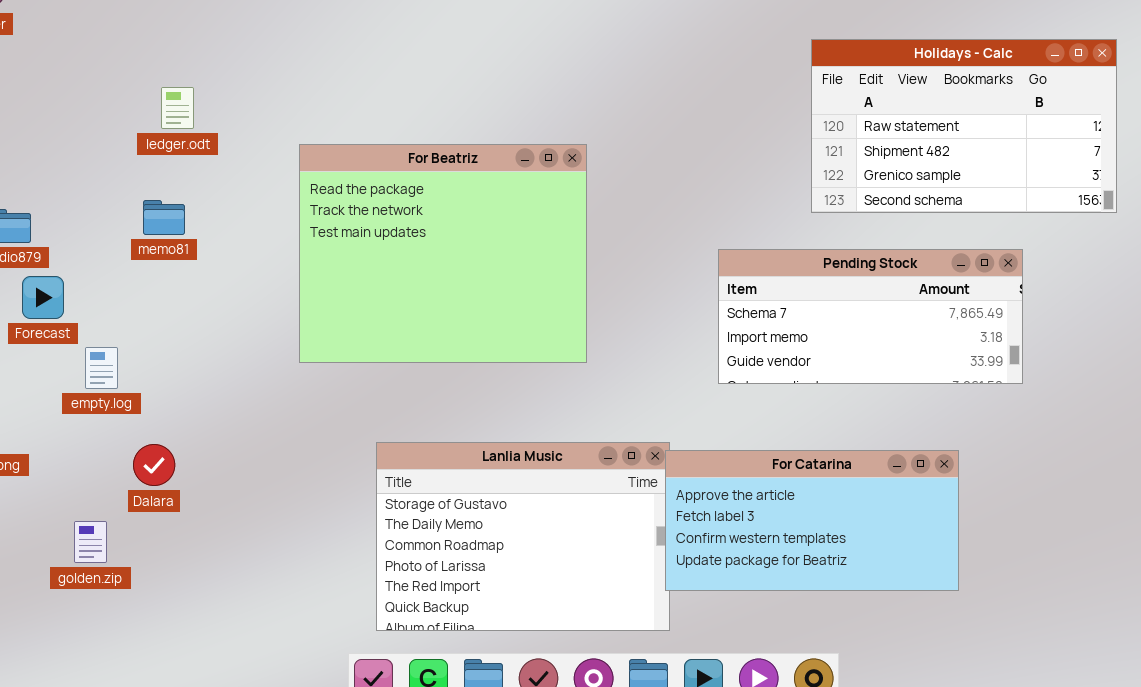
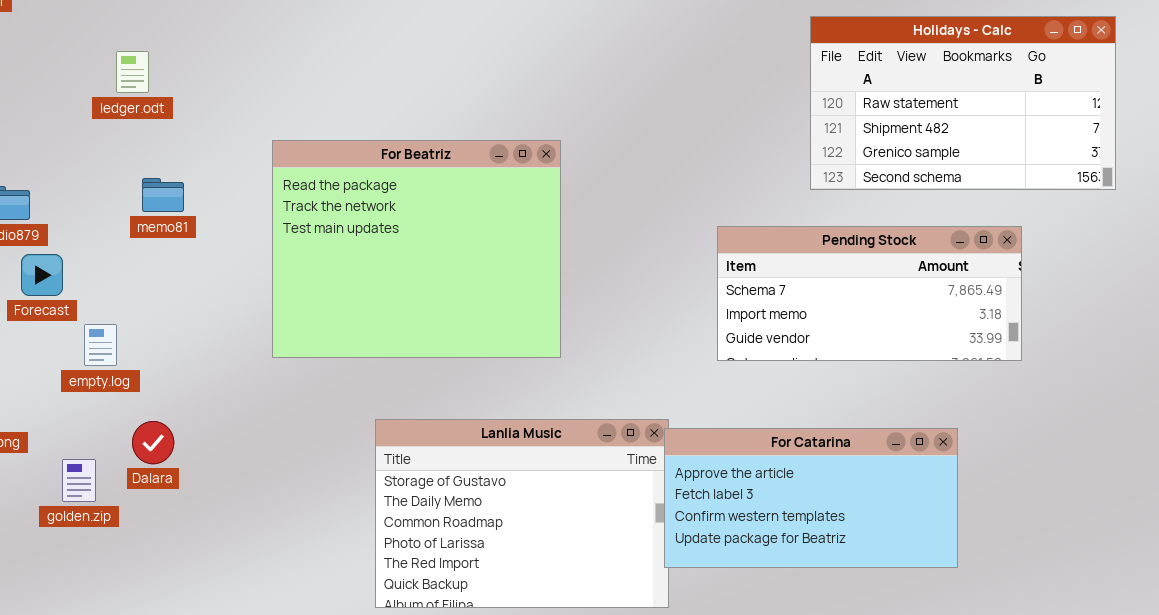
ledger.odt: [161,87,194,129] -> [116,51,149,93], moved
For Beatriz: [299,144,587,363] -> [272,140,561,358], moved
golden.zip: [74,521,107,563] -> [62,459,96,502], moved

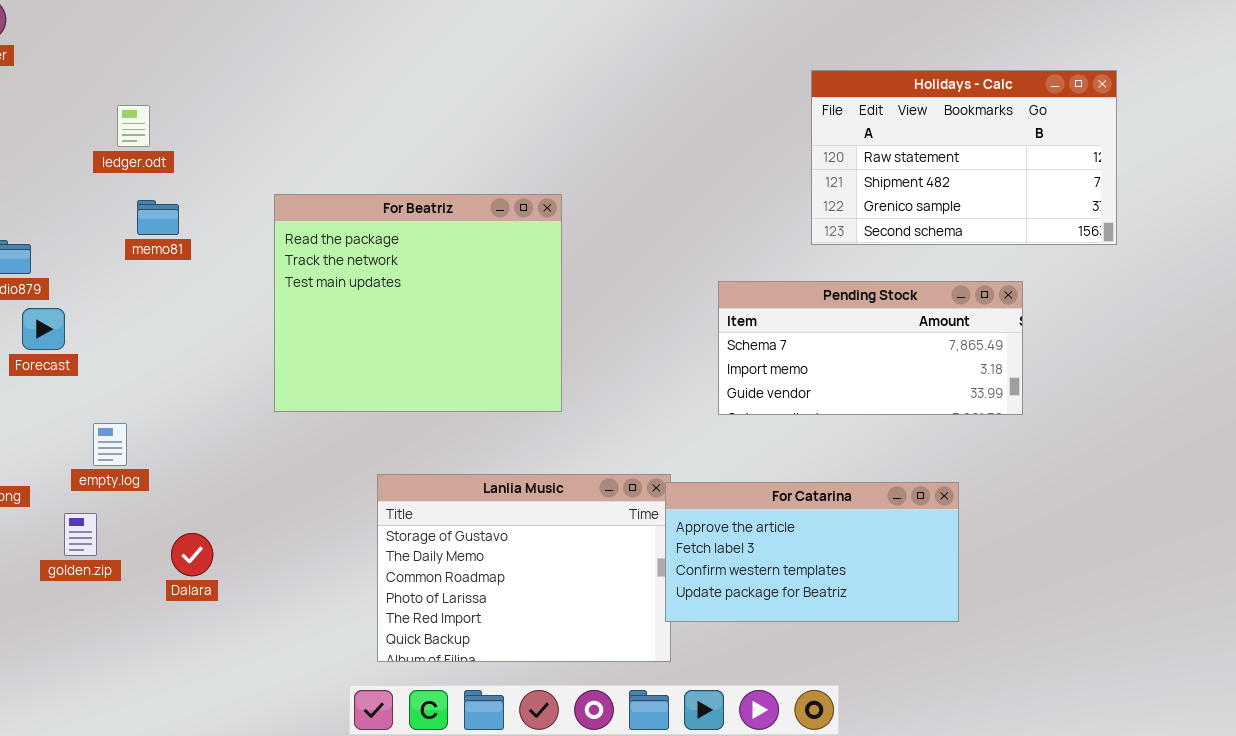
memo81: [142,178,184,212] -> [137,200,179,235], moved
empty.log: [84,324,117,366] -> [93,423,127,466], moved
Dalara: [132,421,174,464] -> [171,533,213,576], moved

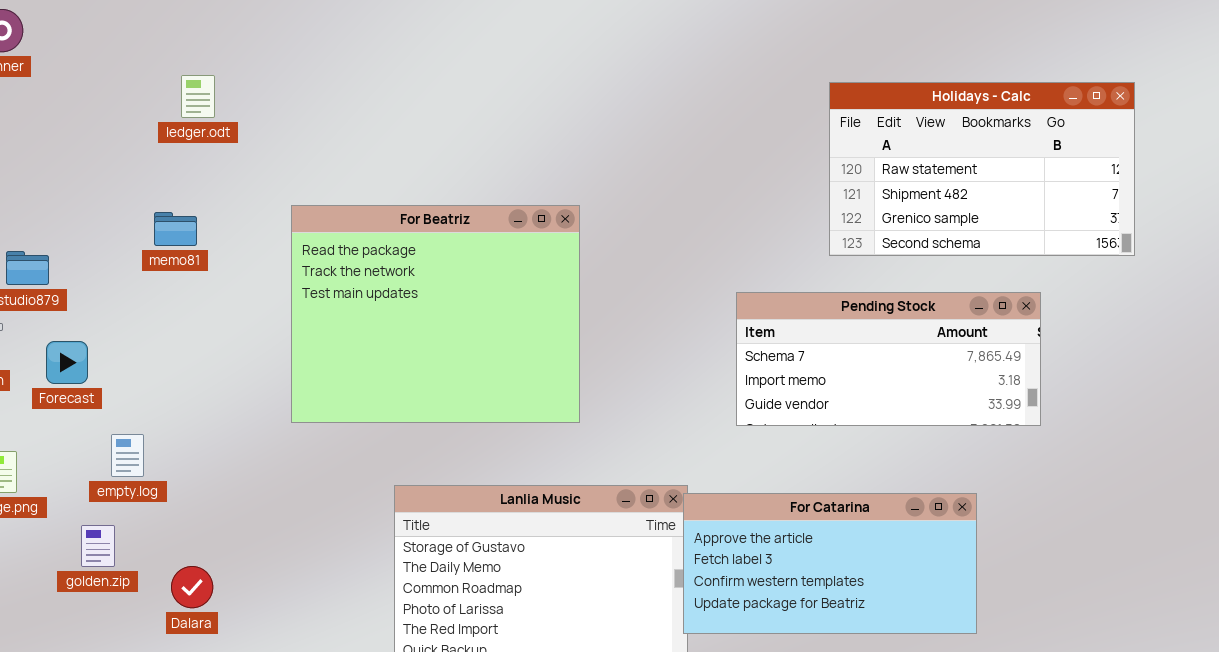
ledger.odt: [117,105,150,147] -> [181,75,215,118], moved
Forecast: [22,308,65,350] -> [46,341,88,384], moved
Dalara: [171,533,213,576] -> [171,566,213,608], moved

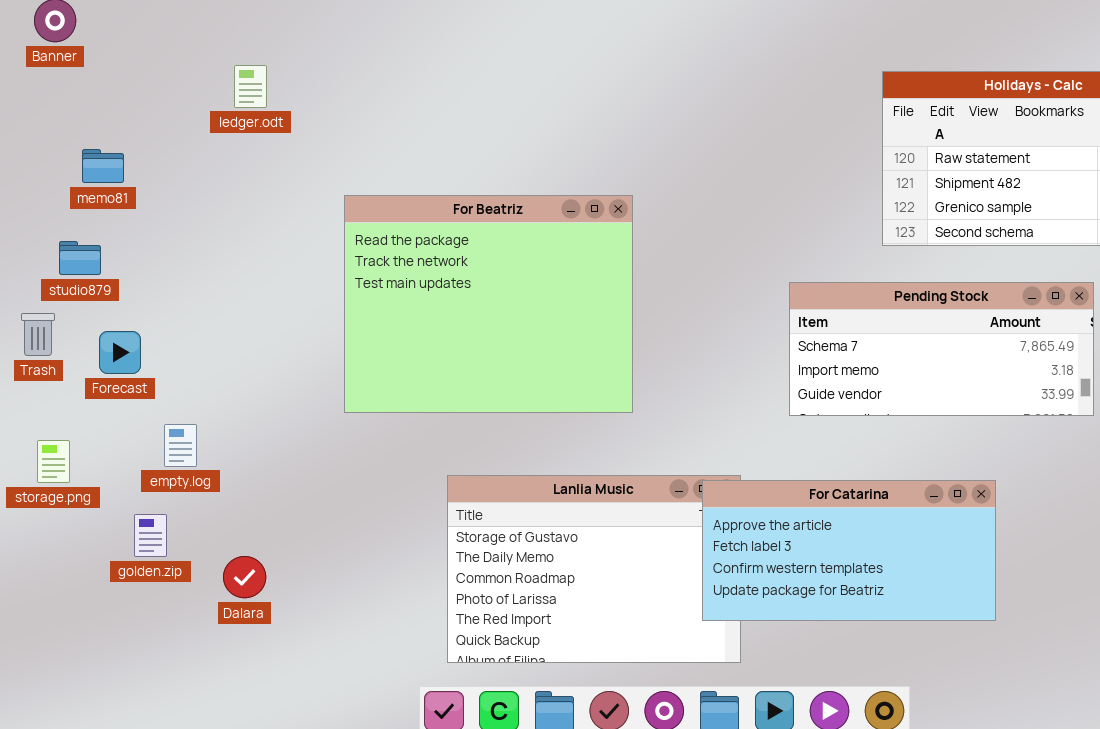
memo81: [154,212,197,246] -> [82,149,124,183], moved
For Catarina: [683,493,977,634] -> [702,480,996,621], moved

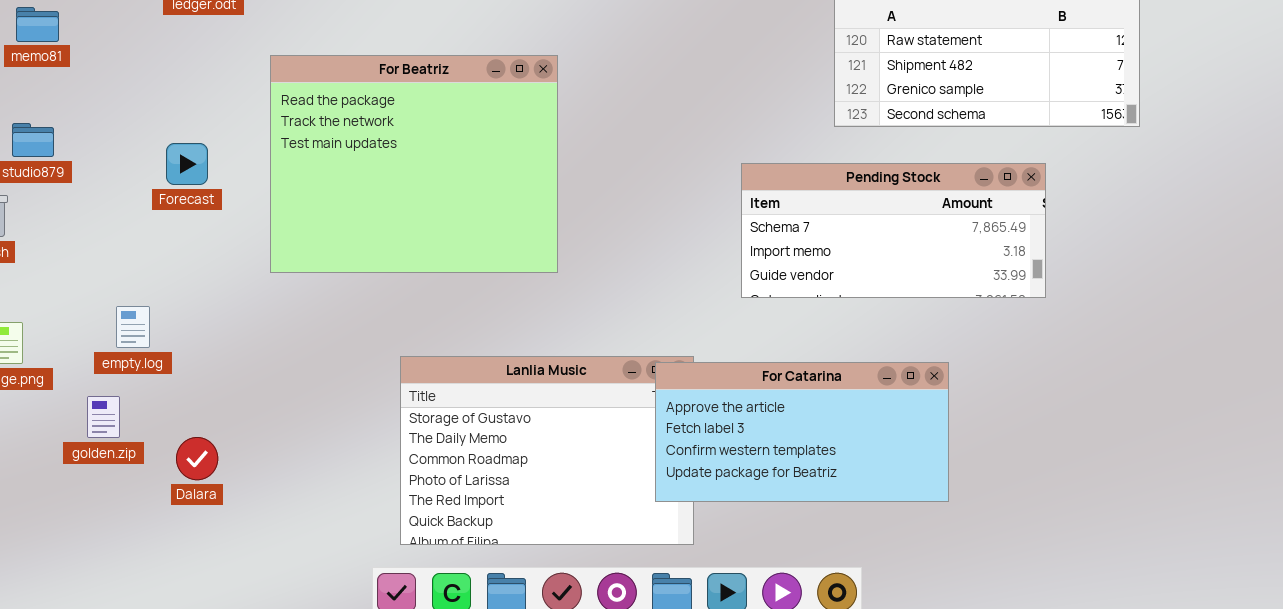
memo81: [82,149,124,183] -> [16,7,59,42], moved
For Beatriz: [344,195,633,413] -> [270,55,558,273], moved
Forecast: [99,331,141,374] -> [166,143,208,185], moved

